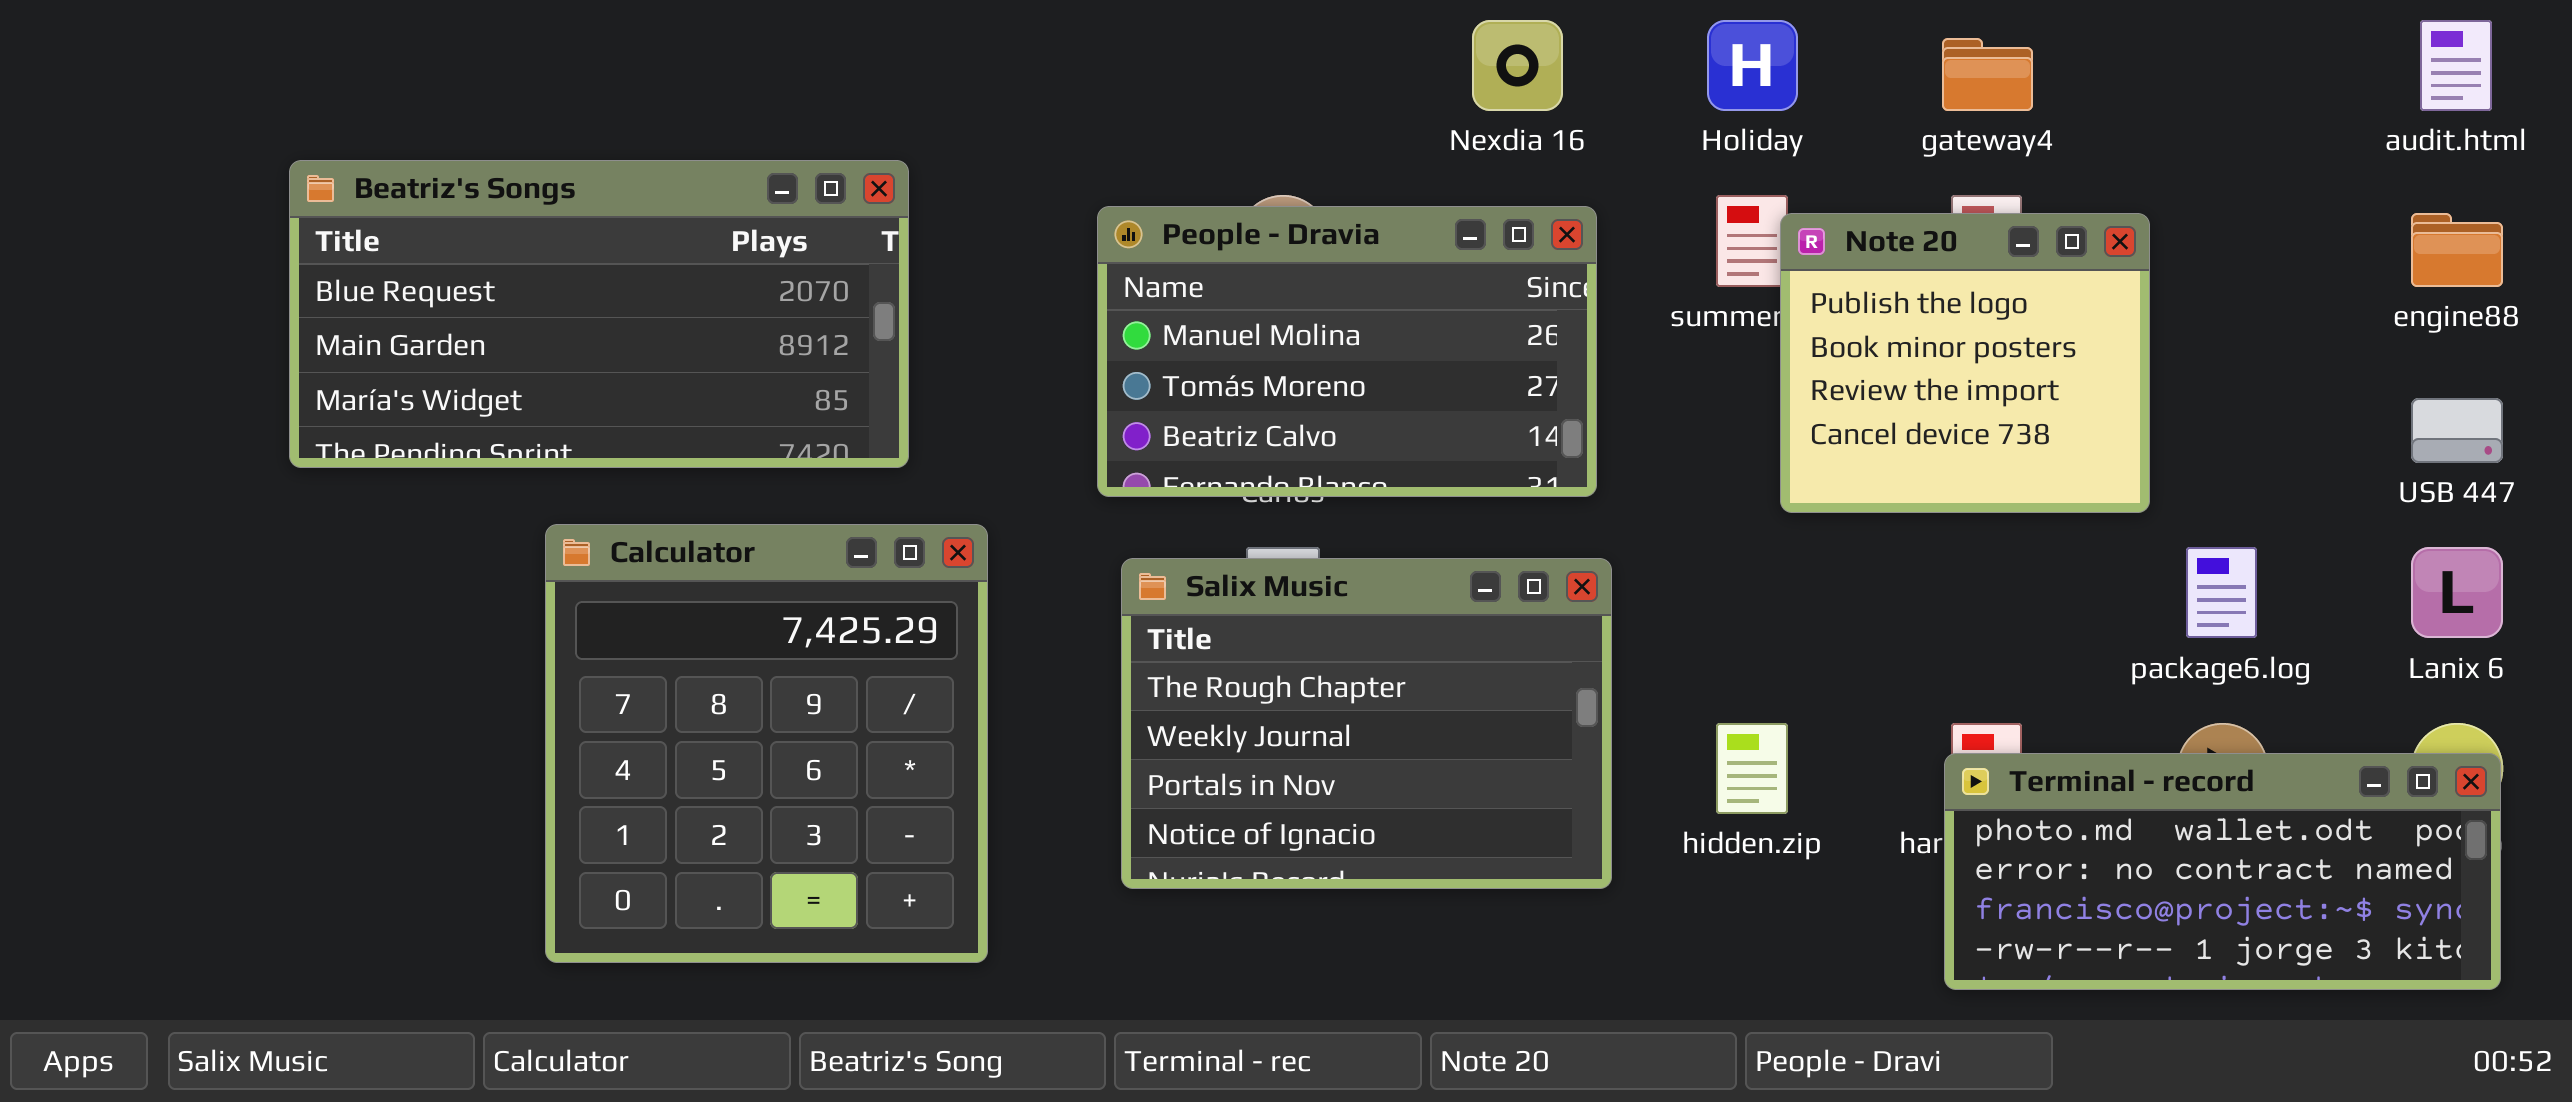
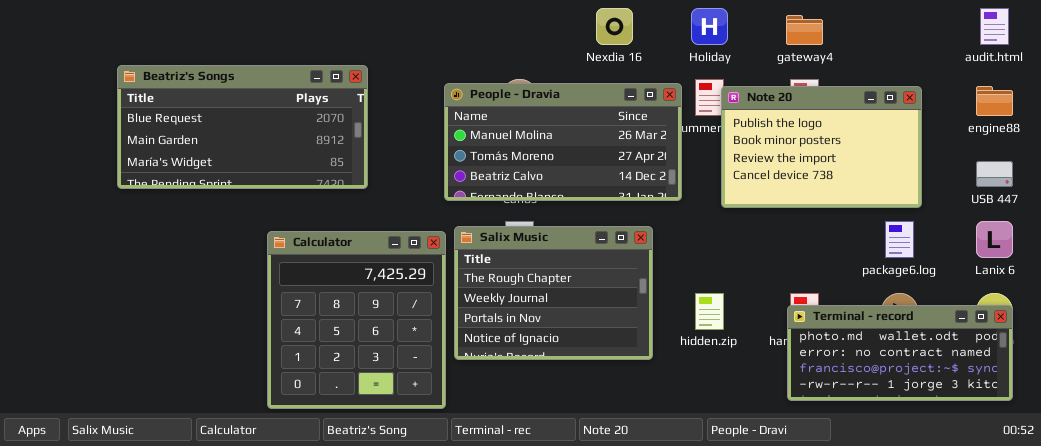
People - Dravia: [1097,206,1597,497] -> [444,83,682,201], resized
Note 20: [1780,213,2150,513] -> [721,86,922,208], resized
Calculator: [545,524,988,963] -> [267,231,446,409], moved

